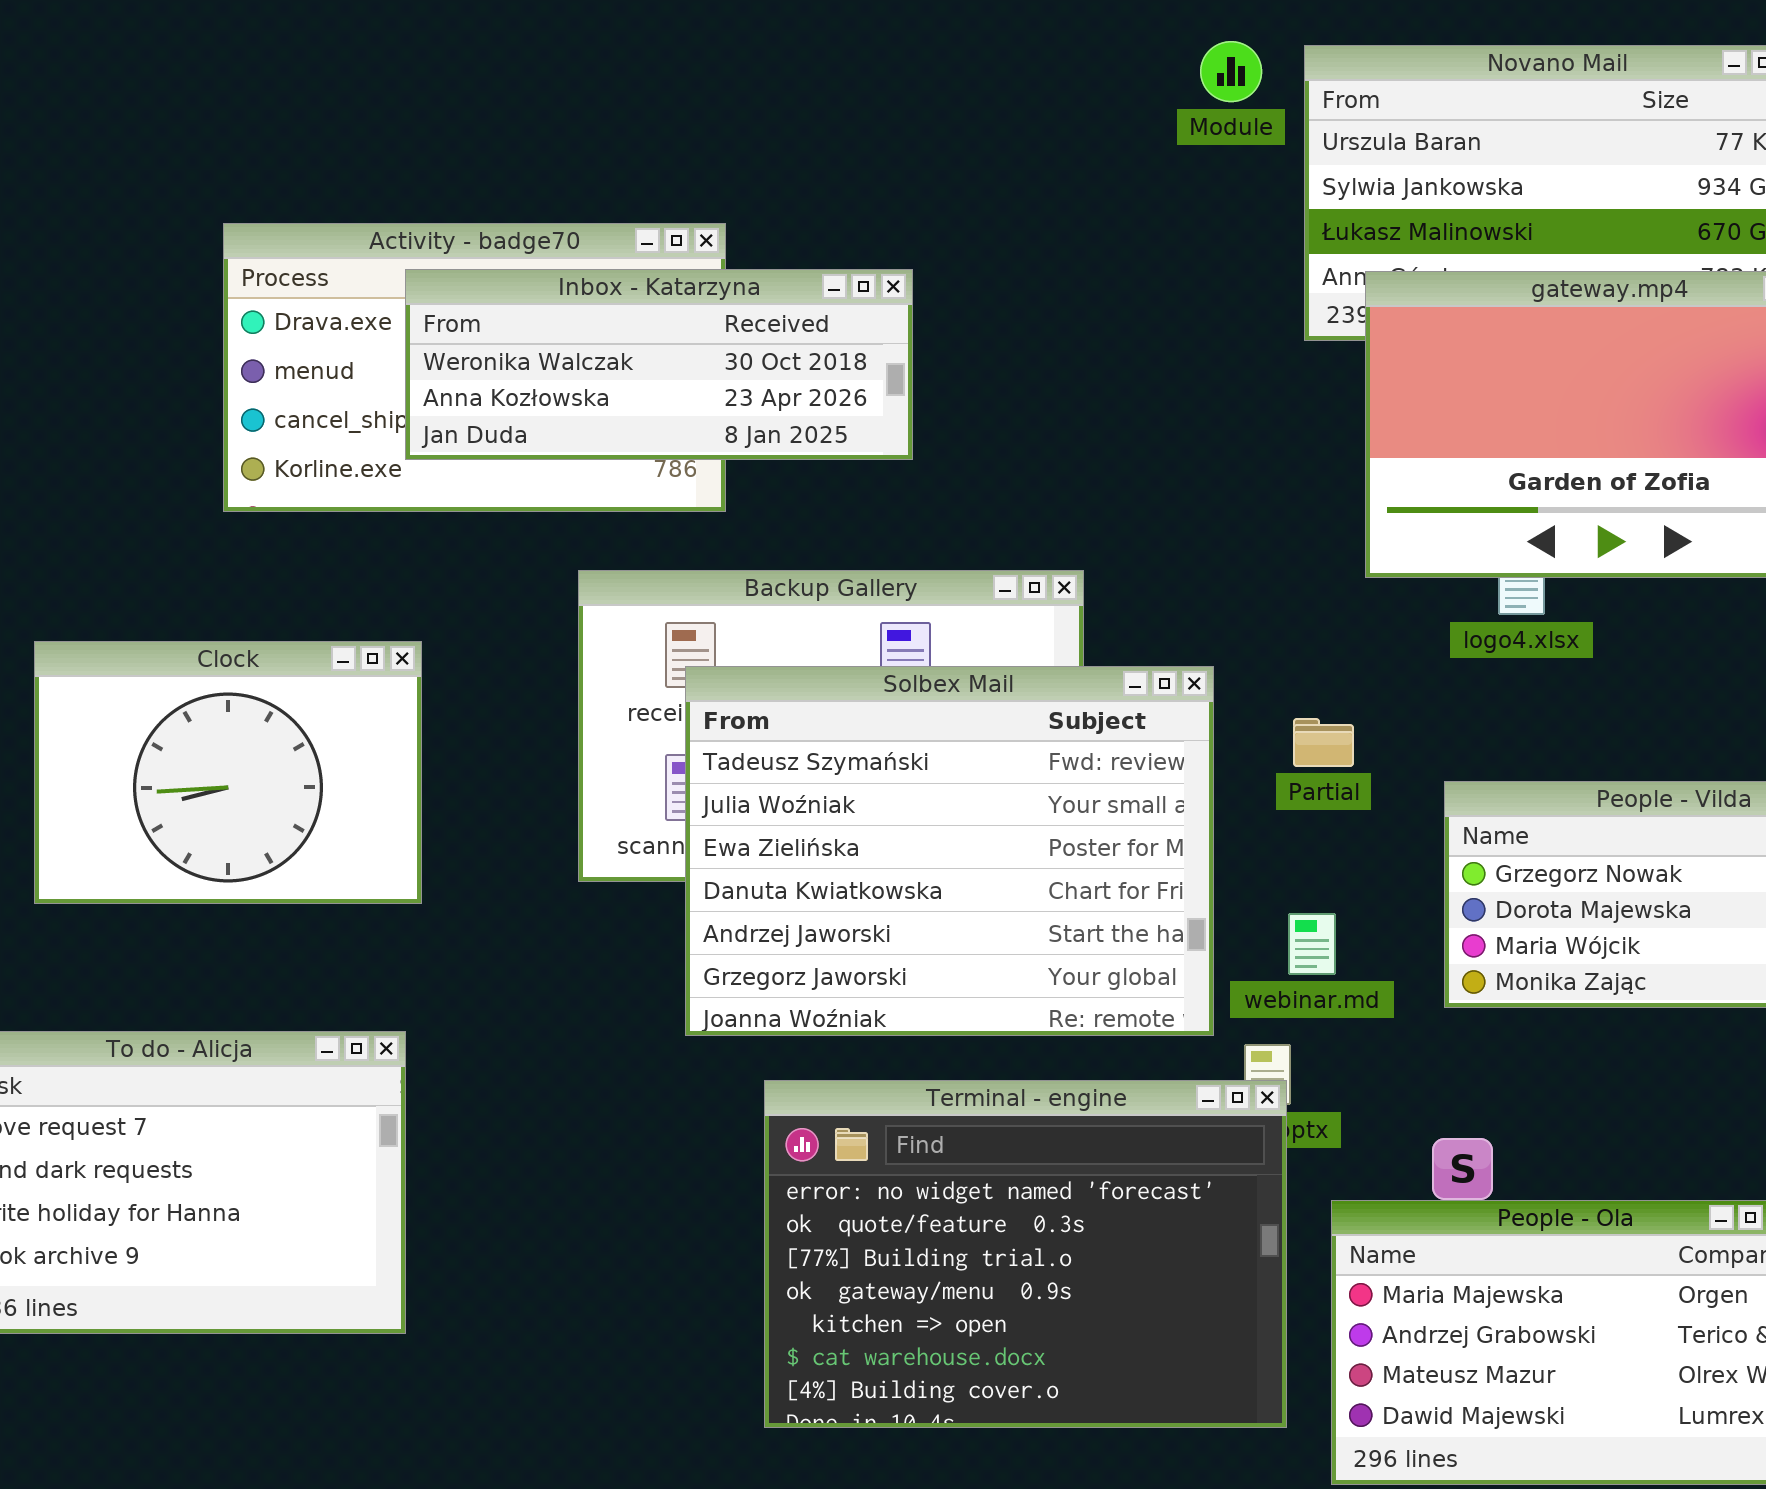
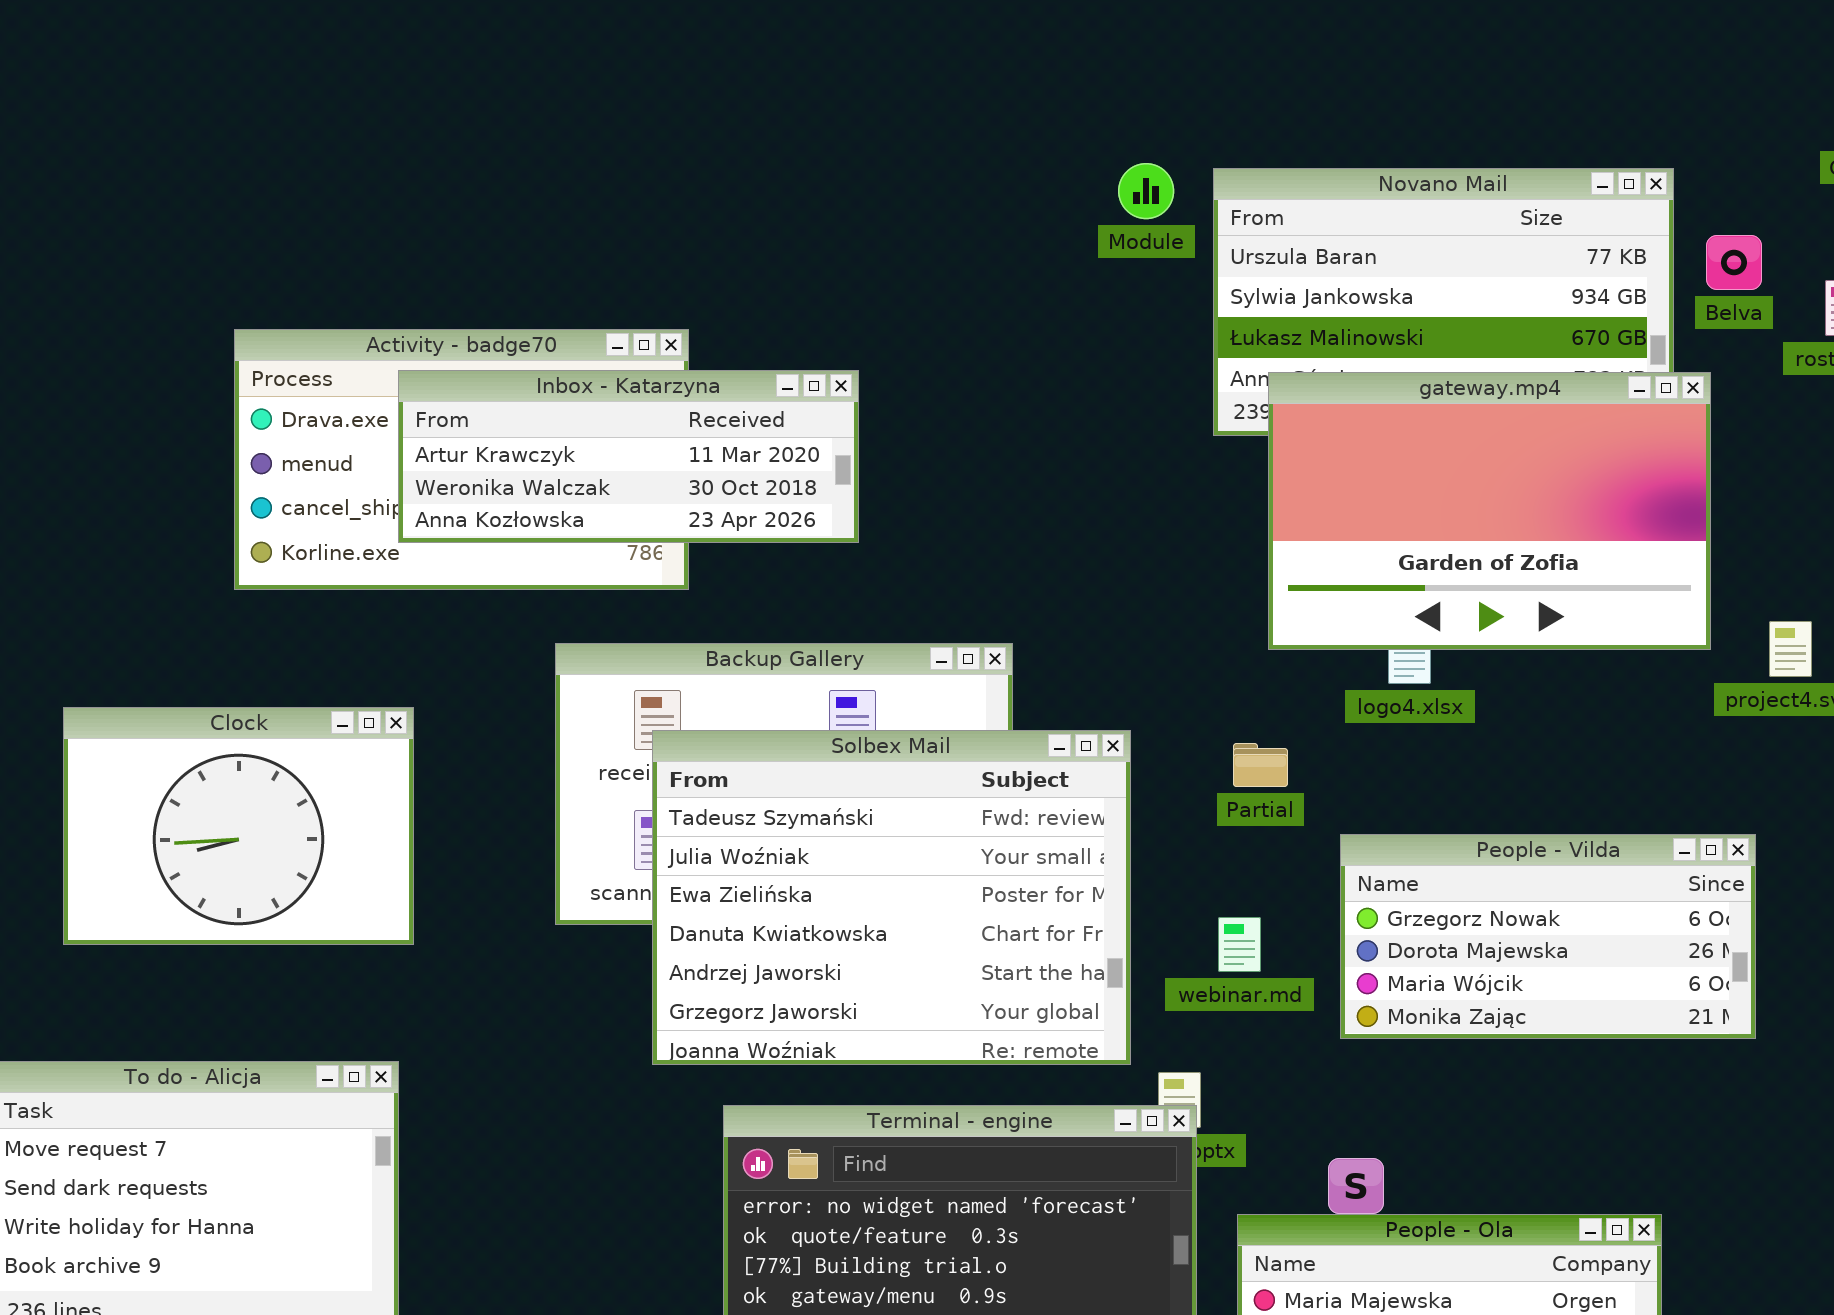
Inbox - Katarzyna: [405,269,913,460] -> [398,370,859,543], scrolled up 1 row
Partial: [1293,718,1354,767] -> [1233,743,1288,787], moved
webinar.md: [1288,913,1336,975] -> [1218,917,1261,972], moved

